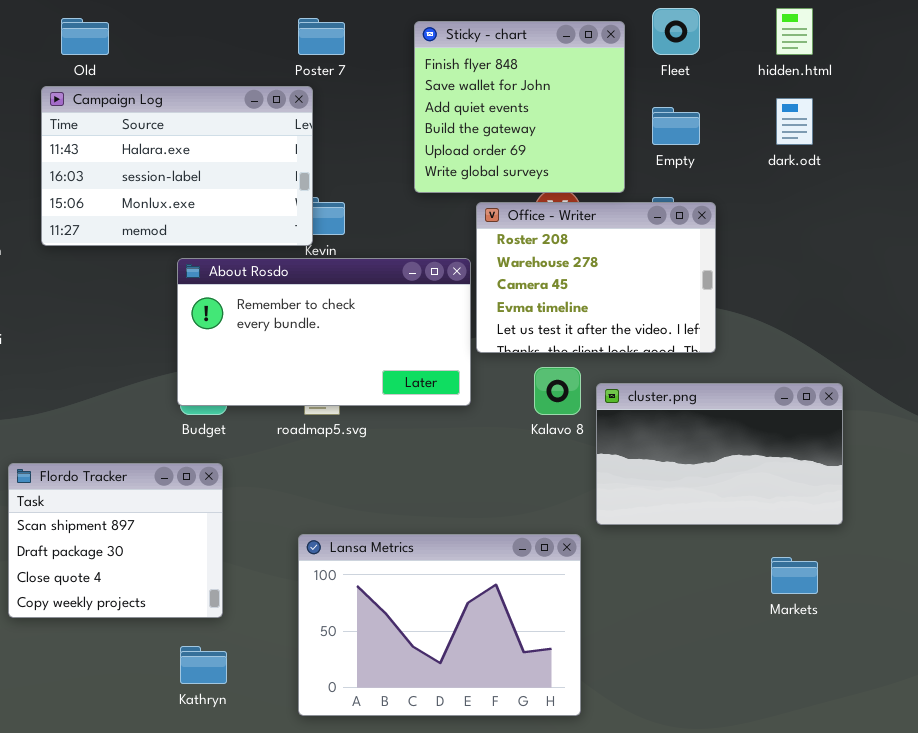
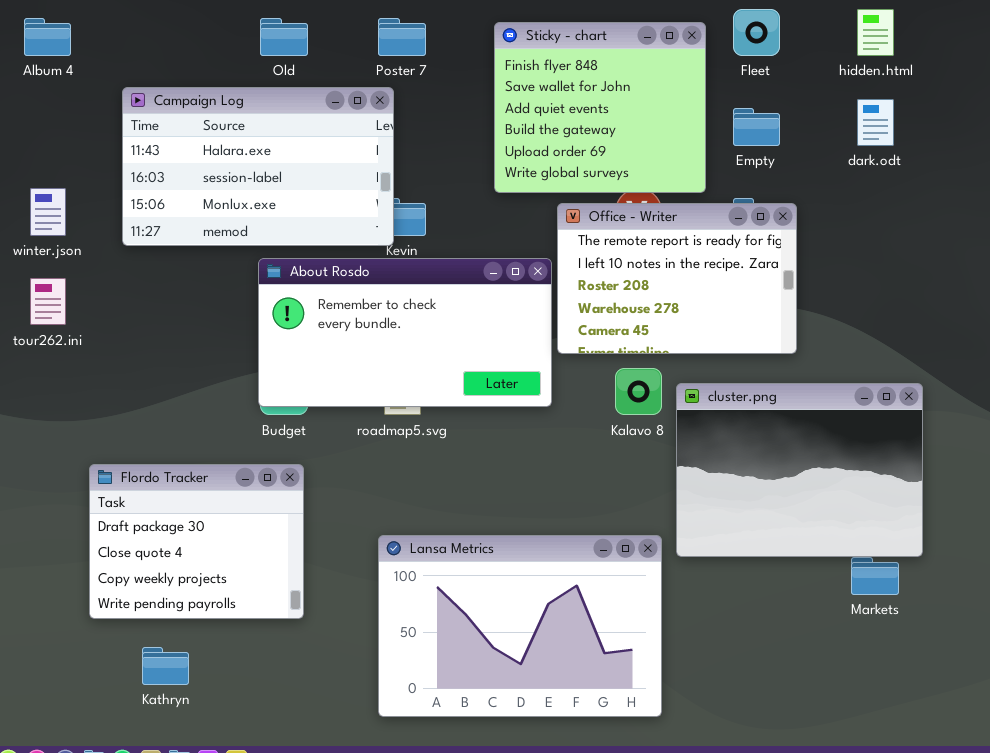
Old: [61,18,109,55] -> [260,18,308,56], moved
Office - Writer: [476,202,716,353] -> [557,203,797,354], scrolled up 2 rows
cluster.png: [596,383,843,525] -> [676,383,923,557], resized
Flordo Tracker: [8,463,223,618] -> [89,464,304,619], scrolled down 1 row
Kathryn: [180,646,227,684] -> [142,647,189,685], moved

